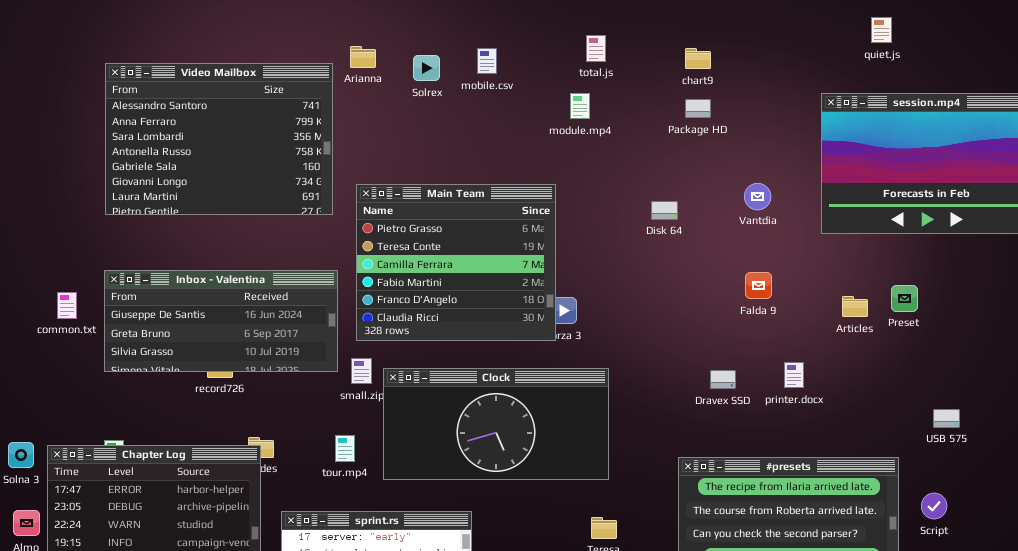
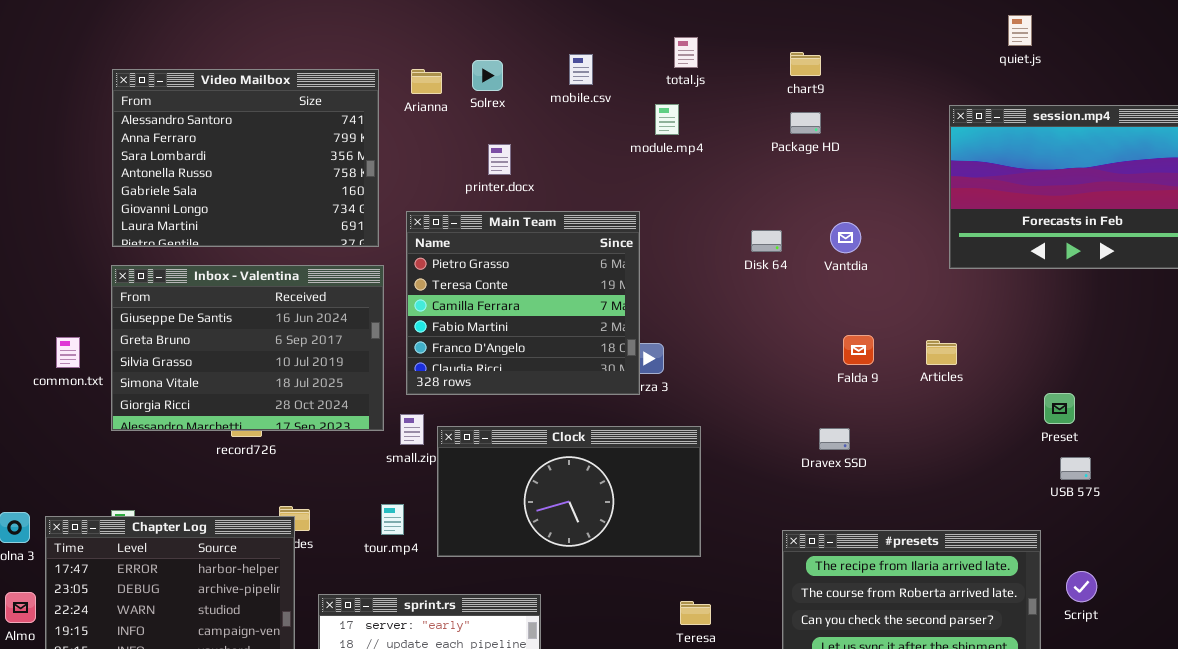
Arianna: [350,46,376,68] -> [411,69,442,94], moved
mobile.csv: [477,48,497,74] -> [569,54,593,85], moved
Vantdia: [744,183,771,210] -> [830,222,861,253], moved
Inbox - Valentina: [104,270,338,372] -> [111,265,384,431], resized
Falda 9: [745,272,772,299] -> [843,335,874,365], moved
Preset: [891,285,918,312] -> [1044,393,1075,424], moved
Articles: [842,296,868,317] -> [926,340,957,365], moved
printer.docx: [784,362,804,388] -> [488,144,511,175], moved
USB 575: [933,409,960,428] -> [1060,457,1091,480], moved

